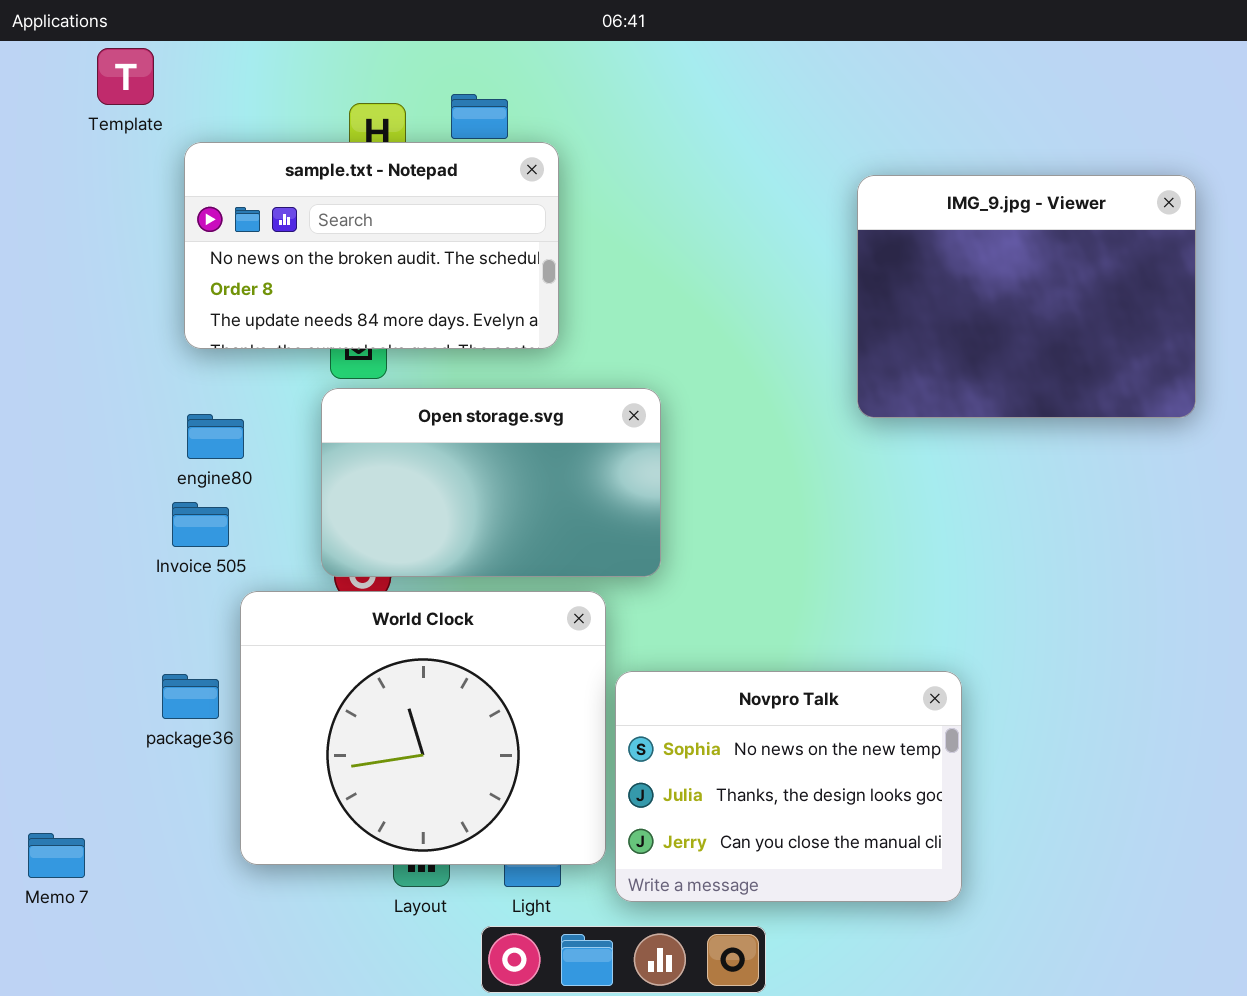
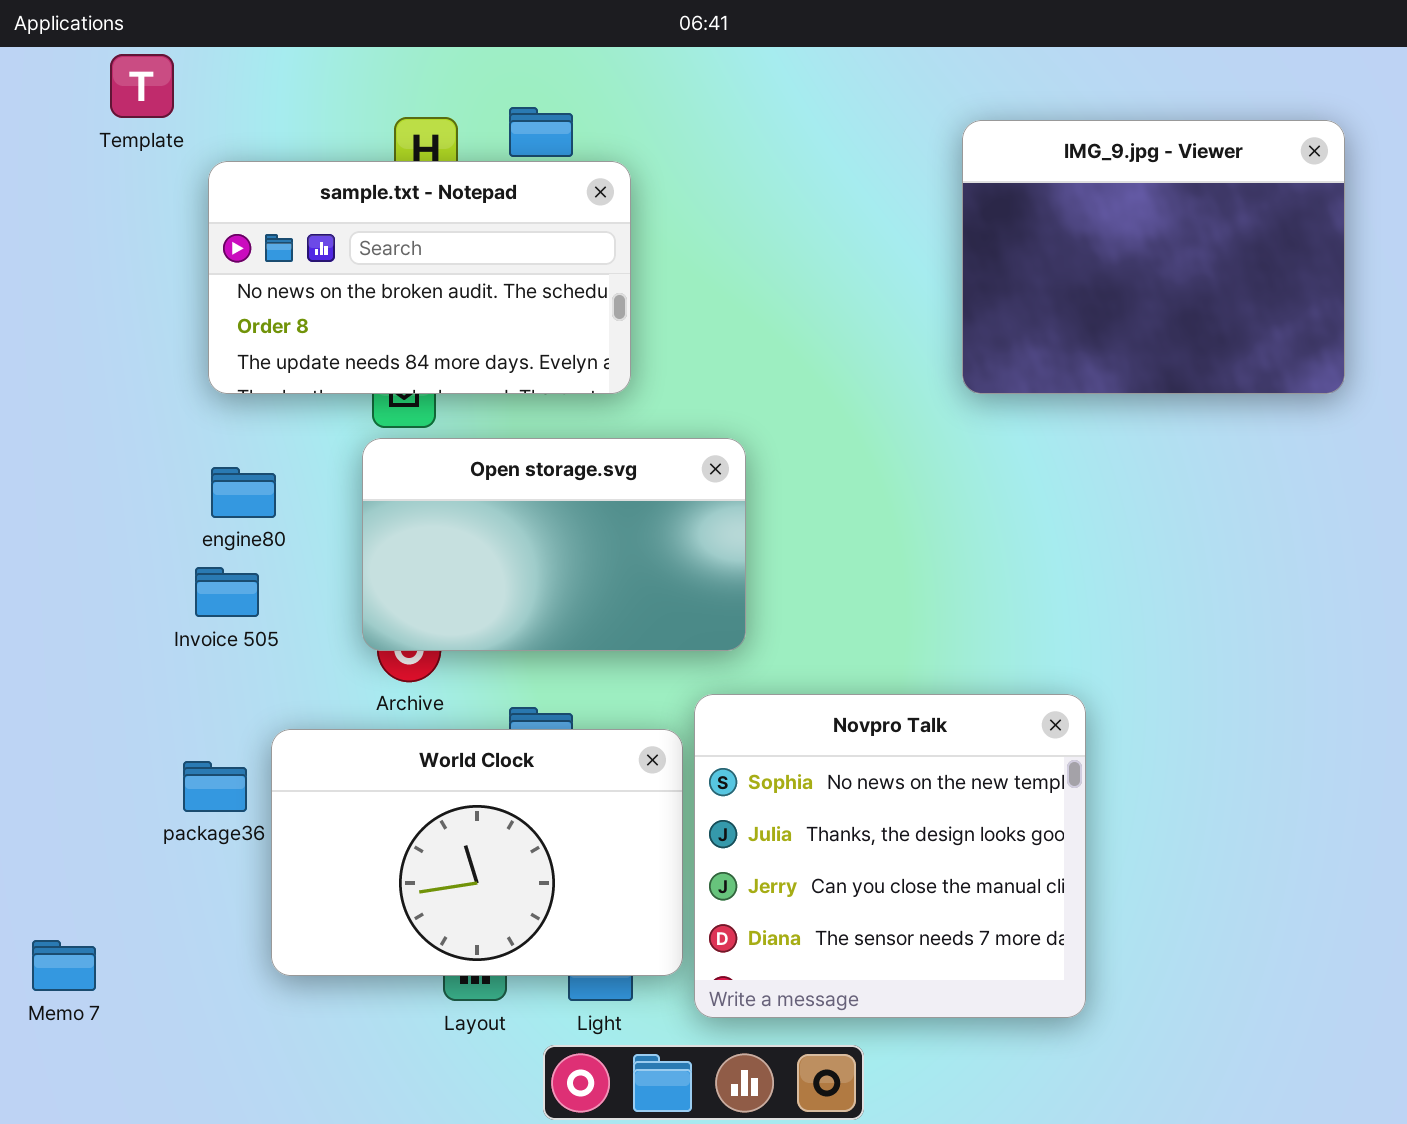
IMG_9.jpg - Viewer: [857,175,1196,418] -> [962,120,1345,394], moved
World Clock: [240,591,606,865] -> [271,729,683,976], resized
Novpro Talk: [615,671,962,902] -> [694,694,1086,1018], resized

